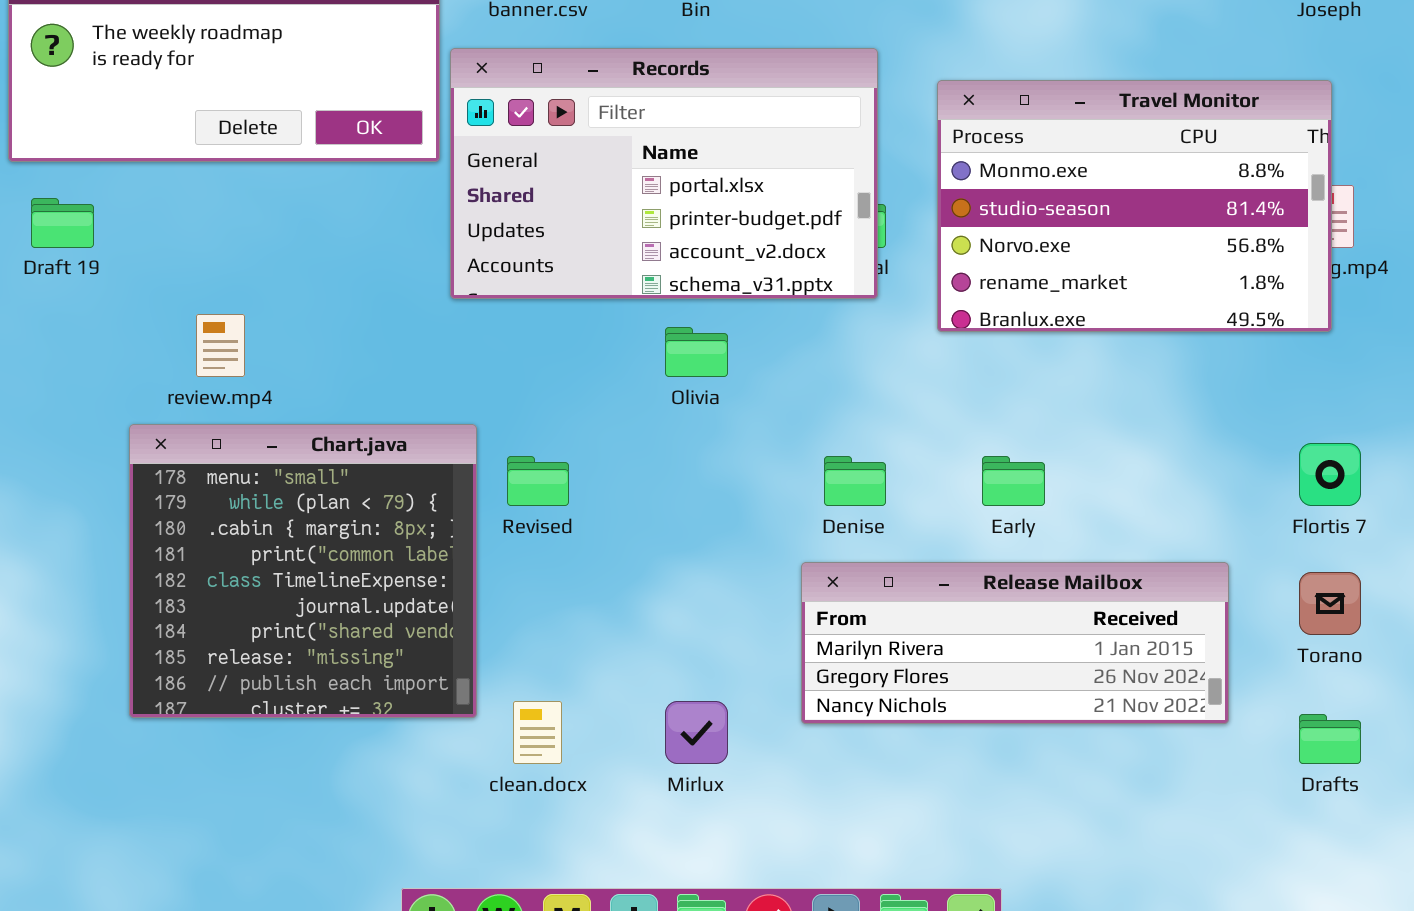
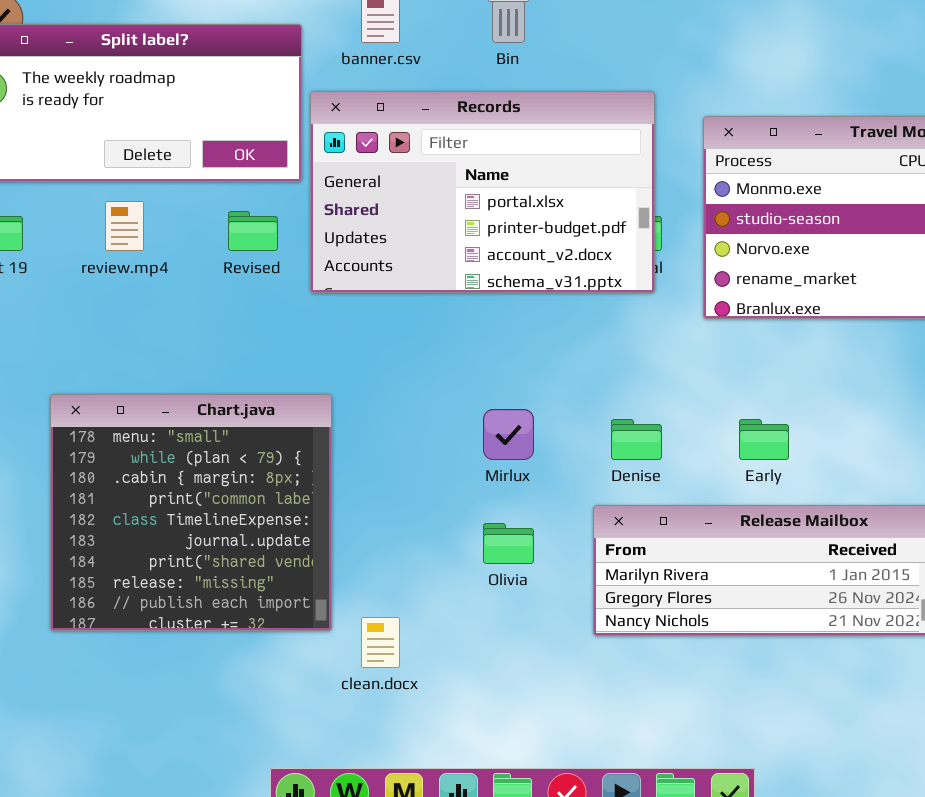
review.mp4: [196,314,245,377] -> [105,201,144,251], moved
Olivia: [665,327,728,377] -> [483,523,534,564], moved
Revised: [507,456,569,506] -> [228,211,278,251], moved
Mirlux: [665,701,728,764] -> [483,409,534,460], moved

